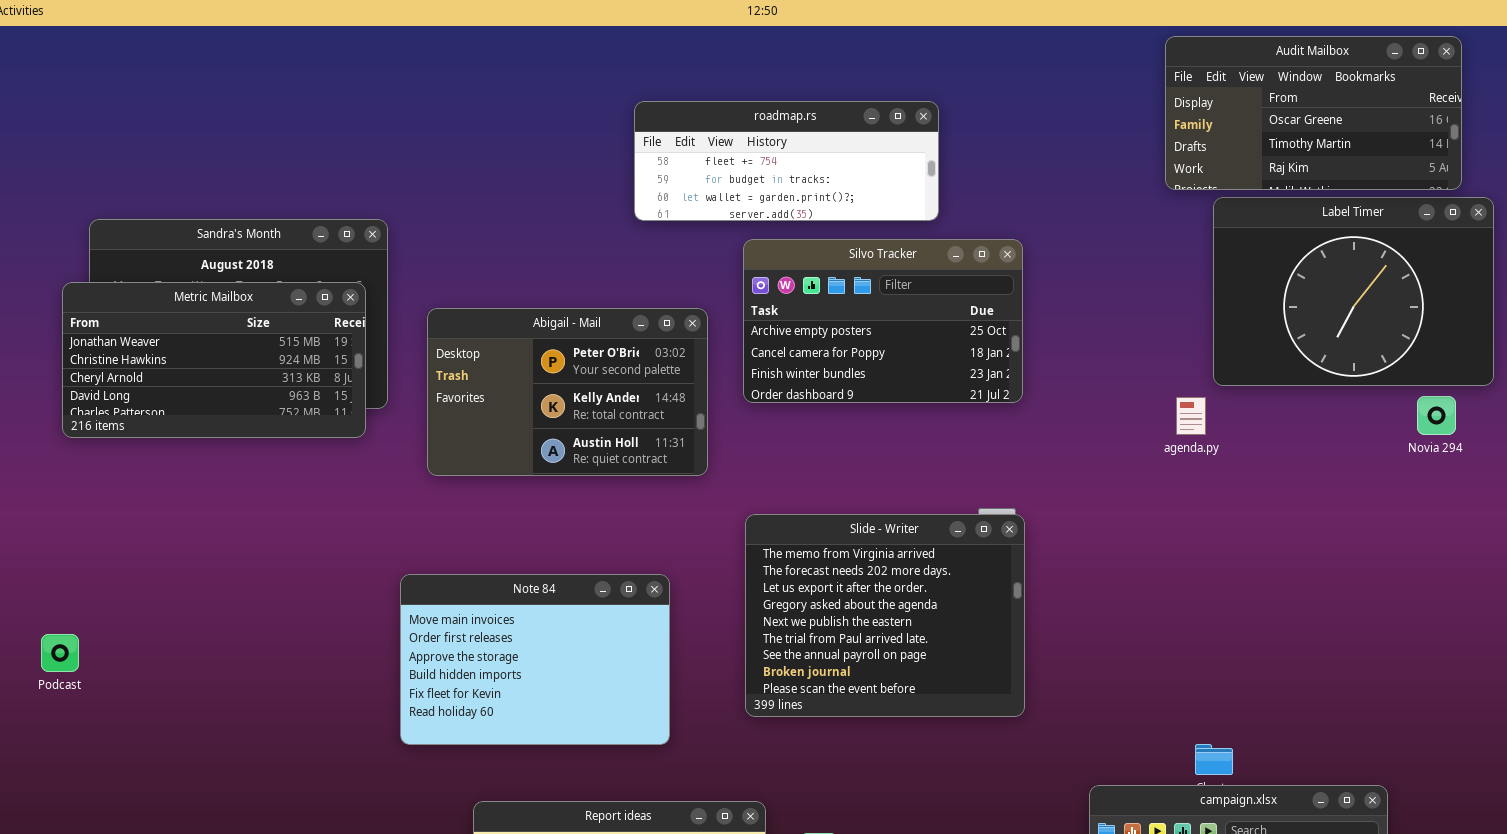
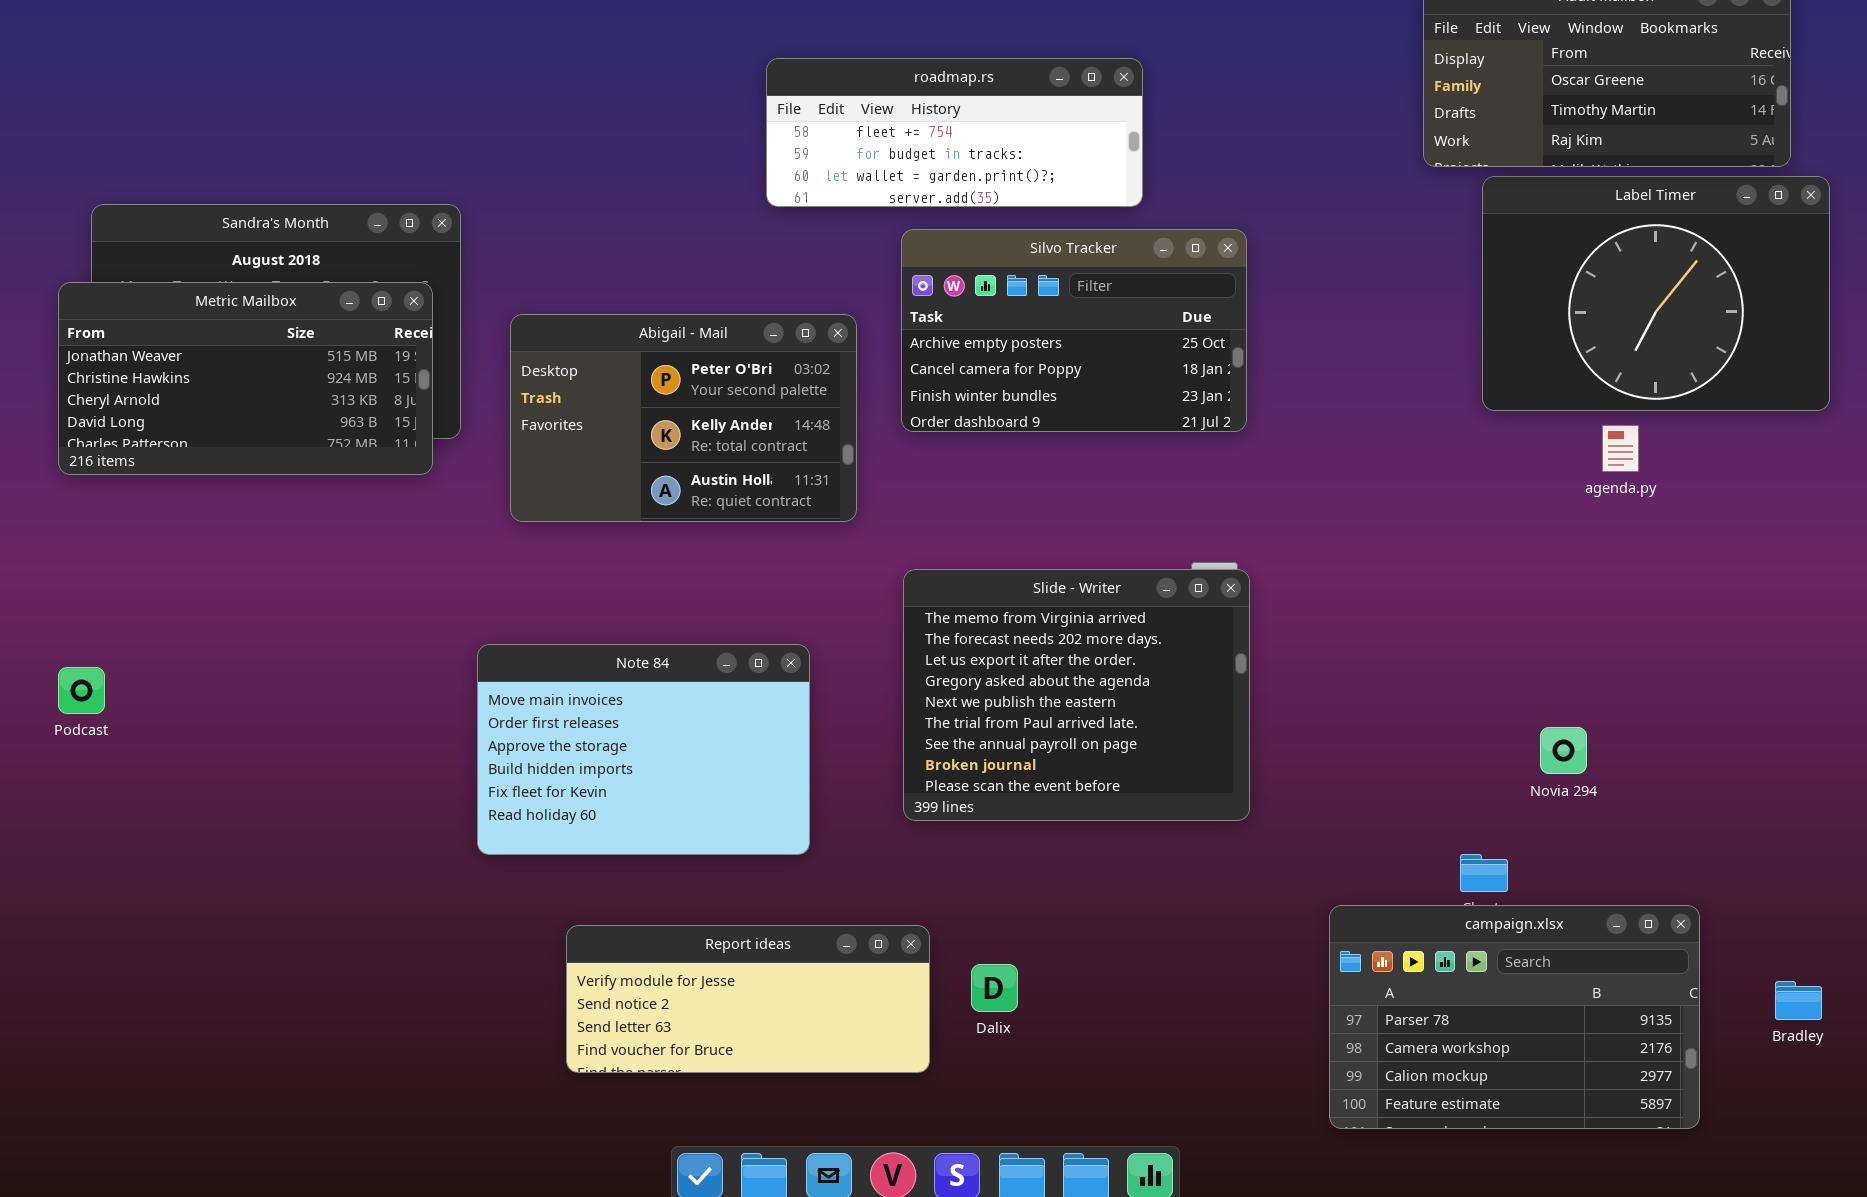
Novia 294: [1417,396,1456,435] -> [1540,727,1587,774], moved
agenda.py: [1176,397,1206,435] -> [1602,425,1639,472], moved
Podcast: [41,634,79,672] -> [58,667,105,714], moved

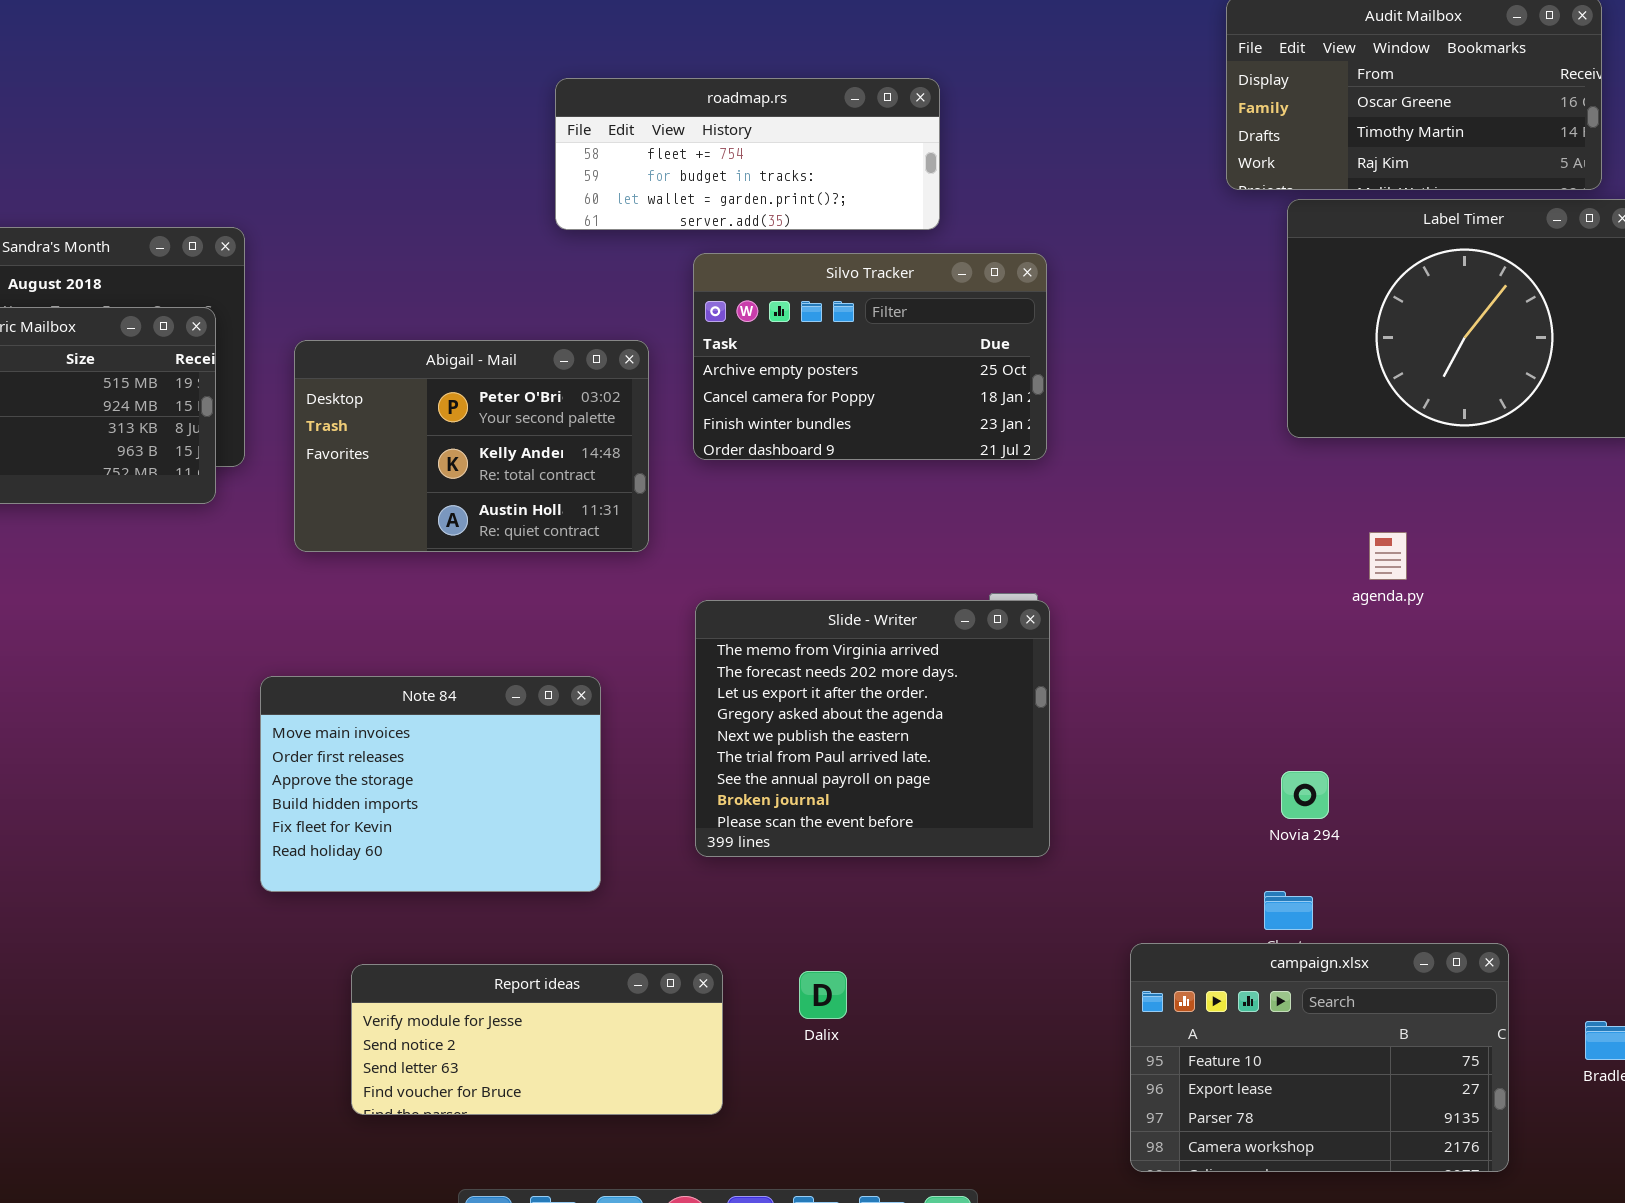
agenda.py: [1602,425,1639,472] -> [1369,532,1407,580], moved
Novia 294: [1540,727,1587,774] -> [1281,771,1329,819], moved
campaign.xlsx: [1329,905,1700,1129] -> [1130,943,1509,1172], scrolled up 2 rows
Dalix: [971,964,1018,1012] -> [799,971,847,1019], moved

